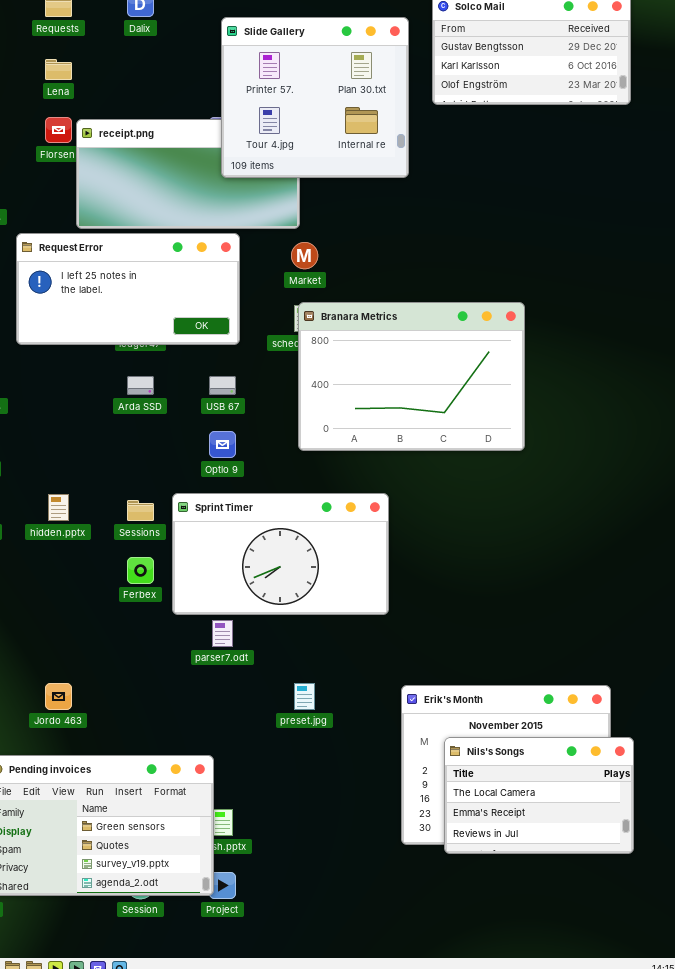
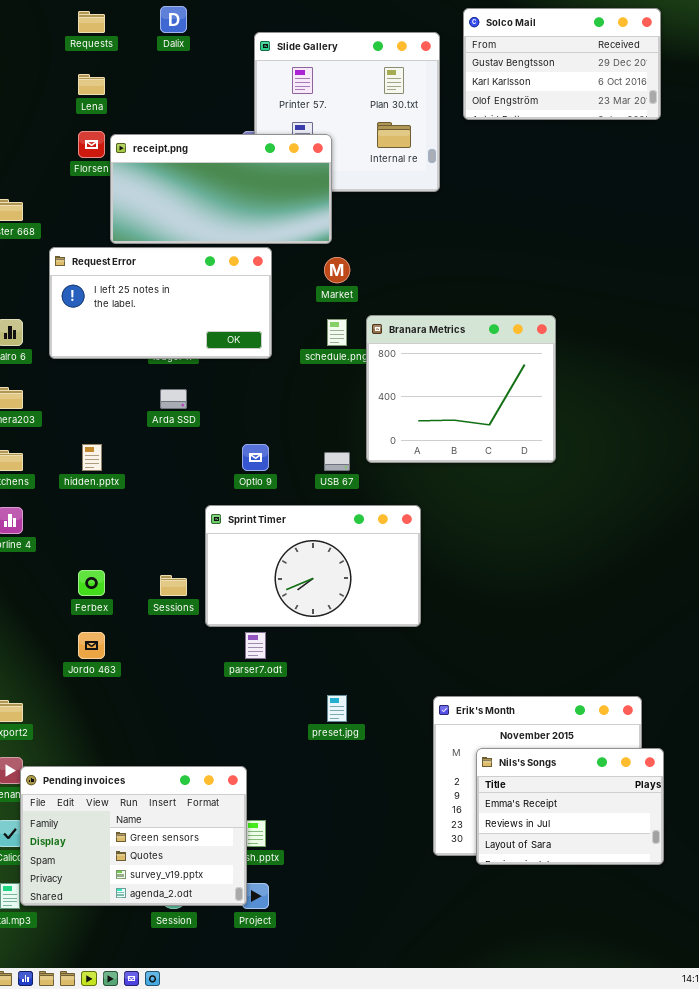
receipt.png: [76,119,300,229] -> [110,134,332,244], raised
Branara Metrics: [298,302,525,451] -> [366,315,556,463], resized
USB 67: [209,376,236,395] -> [324,452,350,471], moved
hidden.pptx: [48,494,69,521] -> [82,444,102,471], moved
Sessions: [127,500,154,521] -> [160,575,187,596], moved
Ferbex: [127,557,154,584] -> [78,570,105,596], moved
Jordo 463: [45,683,72,710] -> [78,632,105,659], moved
Nils's Songs: [444,737,634,854] -> [476,748,664,865], scrolled down 1 row

